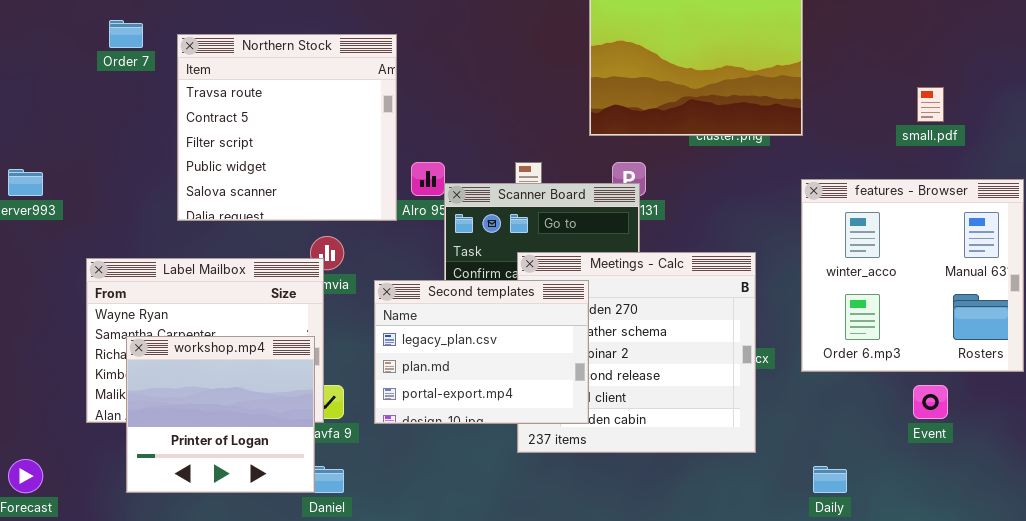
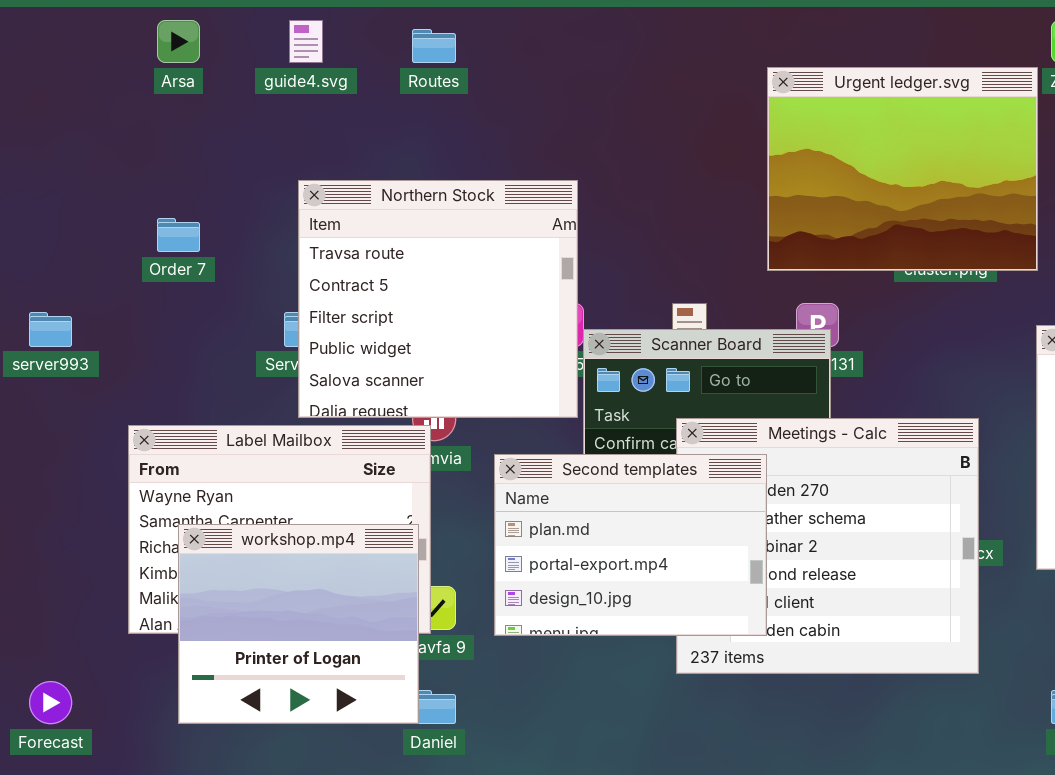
Order 7: [109,20,143,48] -> [157,218,200,252], moved
Northern Stock: [177,34,397,221] -> [298,180,578,418], moved
Second templates: [374,280,589,424] -> [494,454,767,636], scrolled down 1 row

